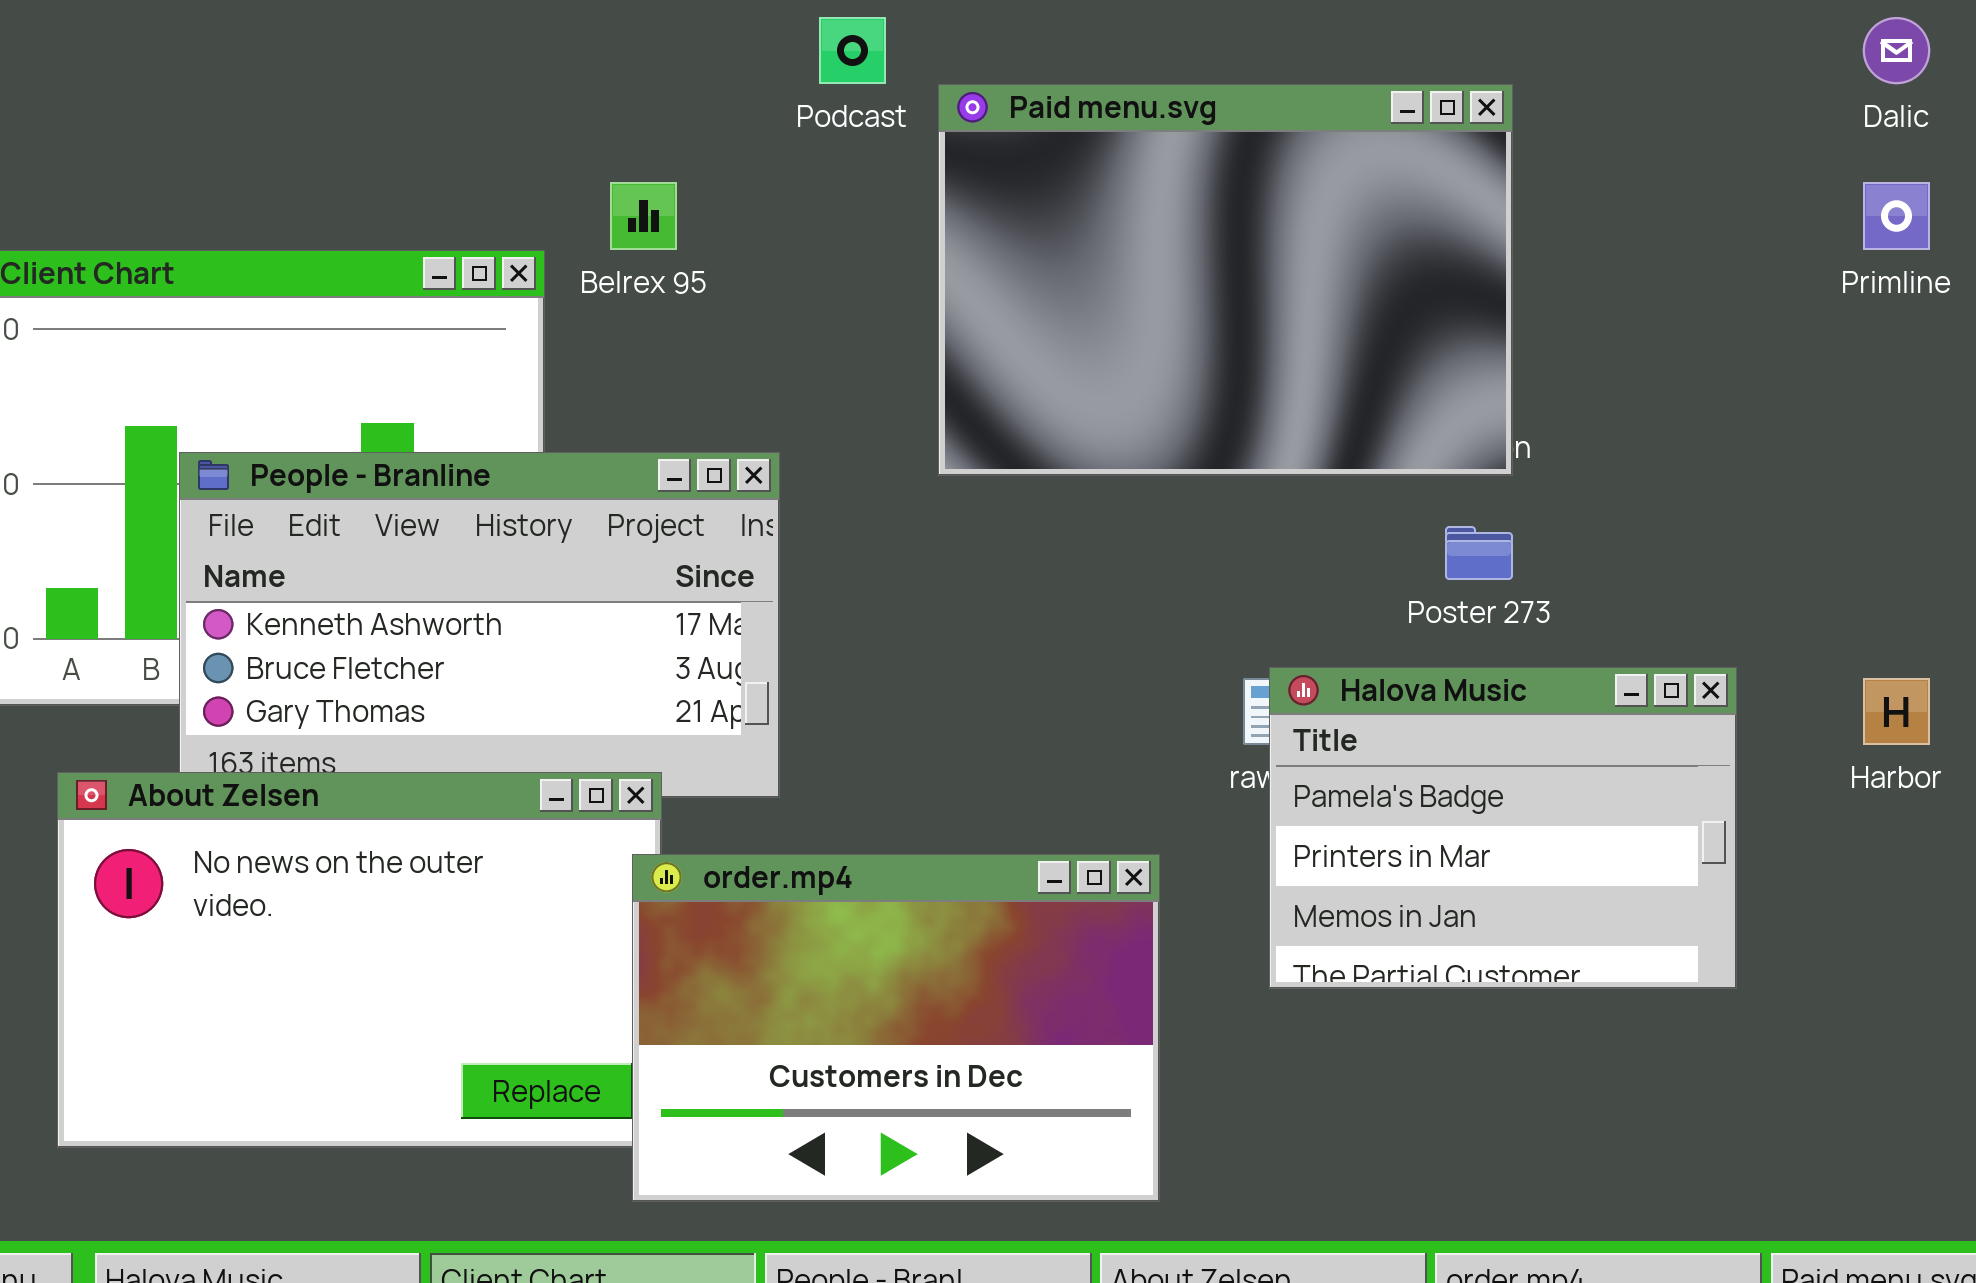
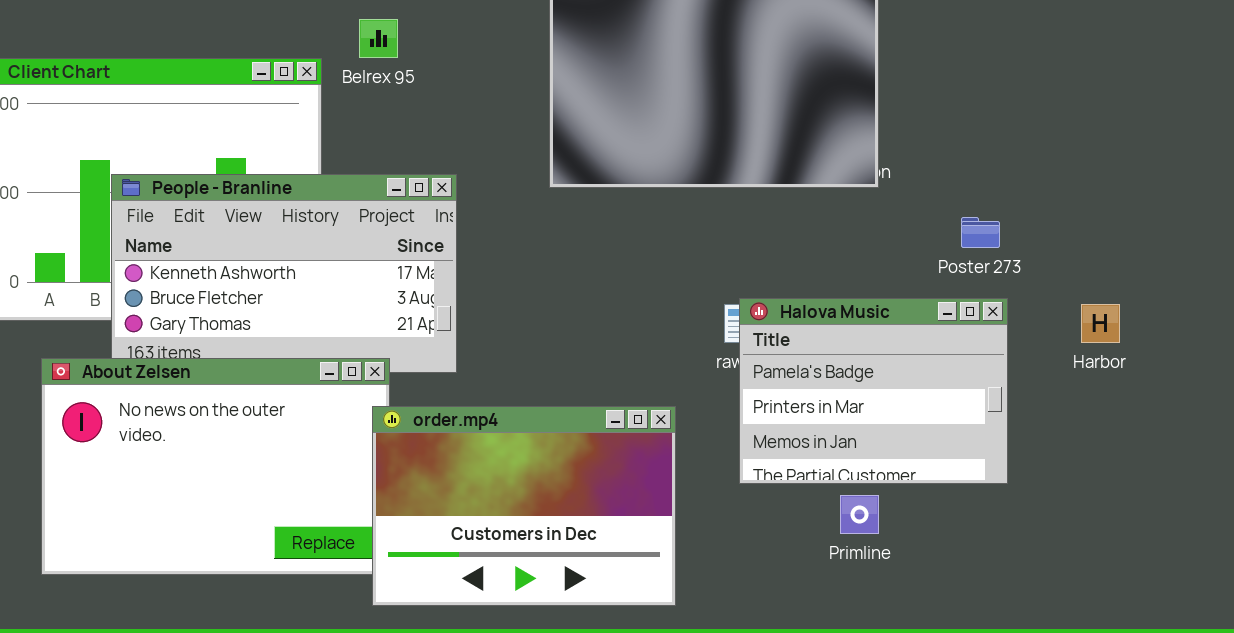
Primline: [1863,182,1930,250] -> [840,495,879,534], moved
Poster 273: [1445,526,1513,580] -> [961,217,1000,248], moved

